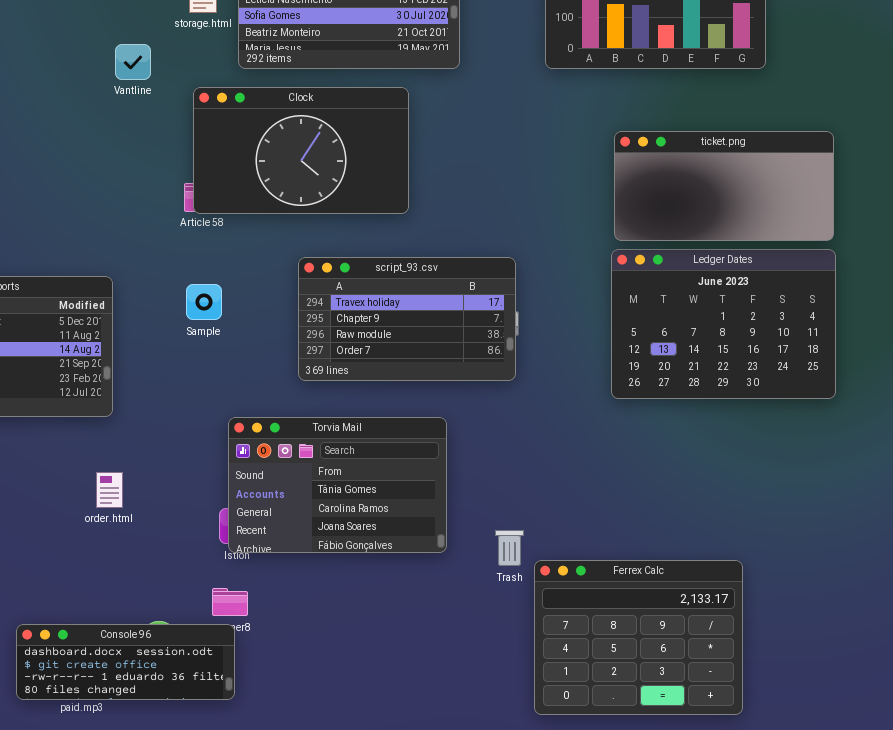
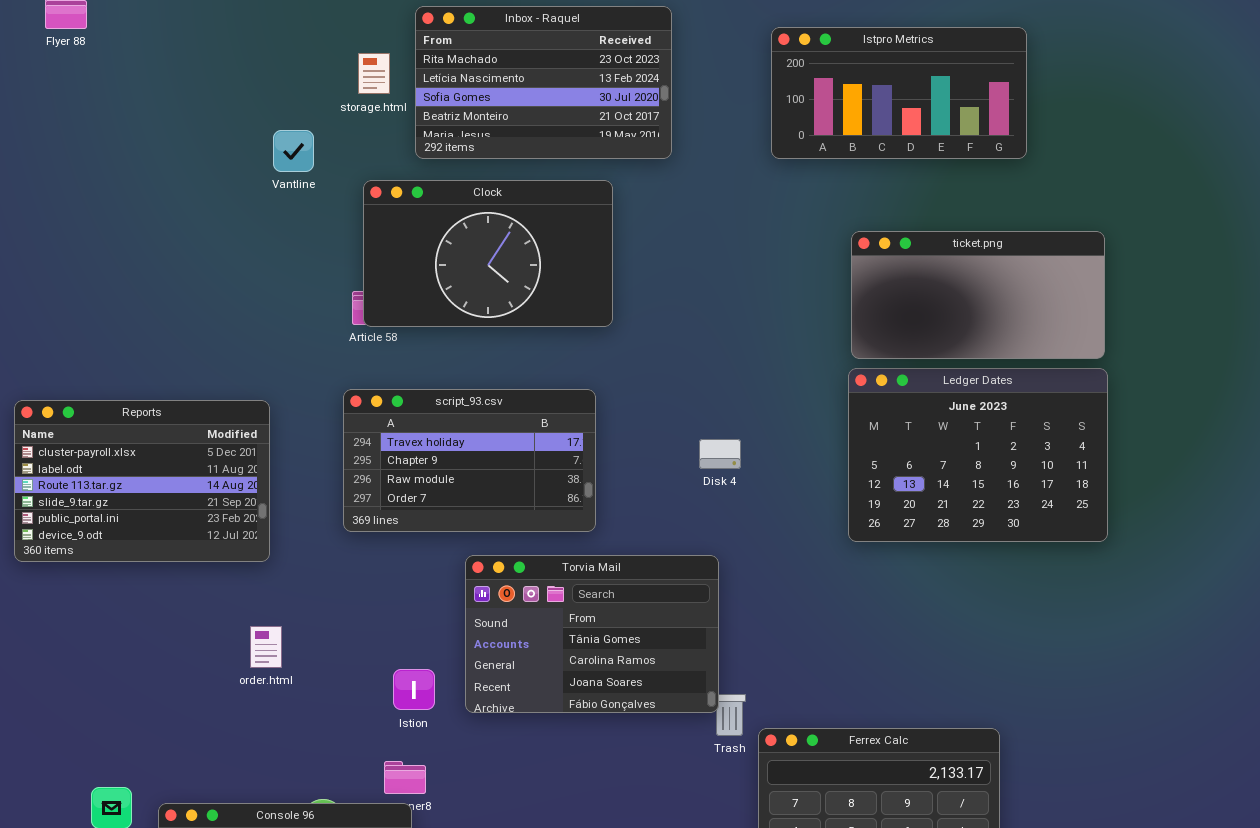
script_93.csv: [298,257,516,381] -> [343,389,596,532], moved
Torvia Mail: [228,417,447,553] -> [465,555,719,713], moved

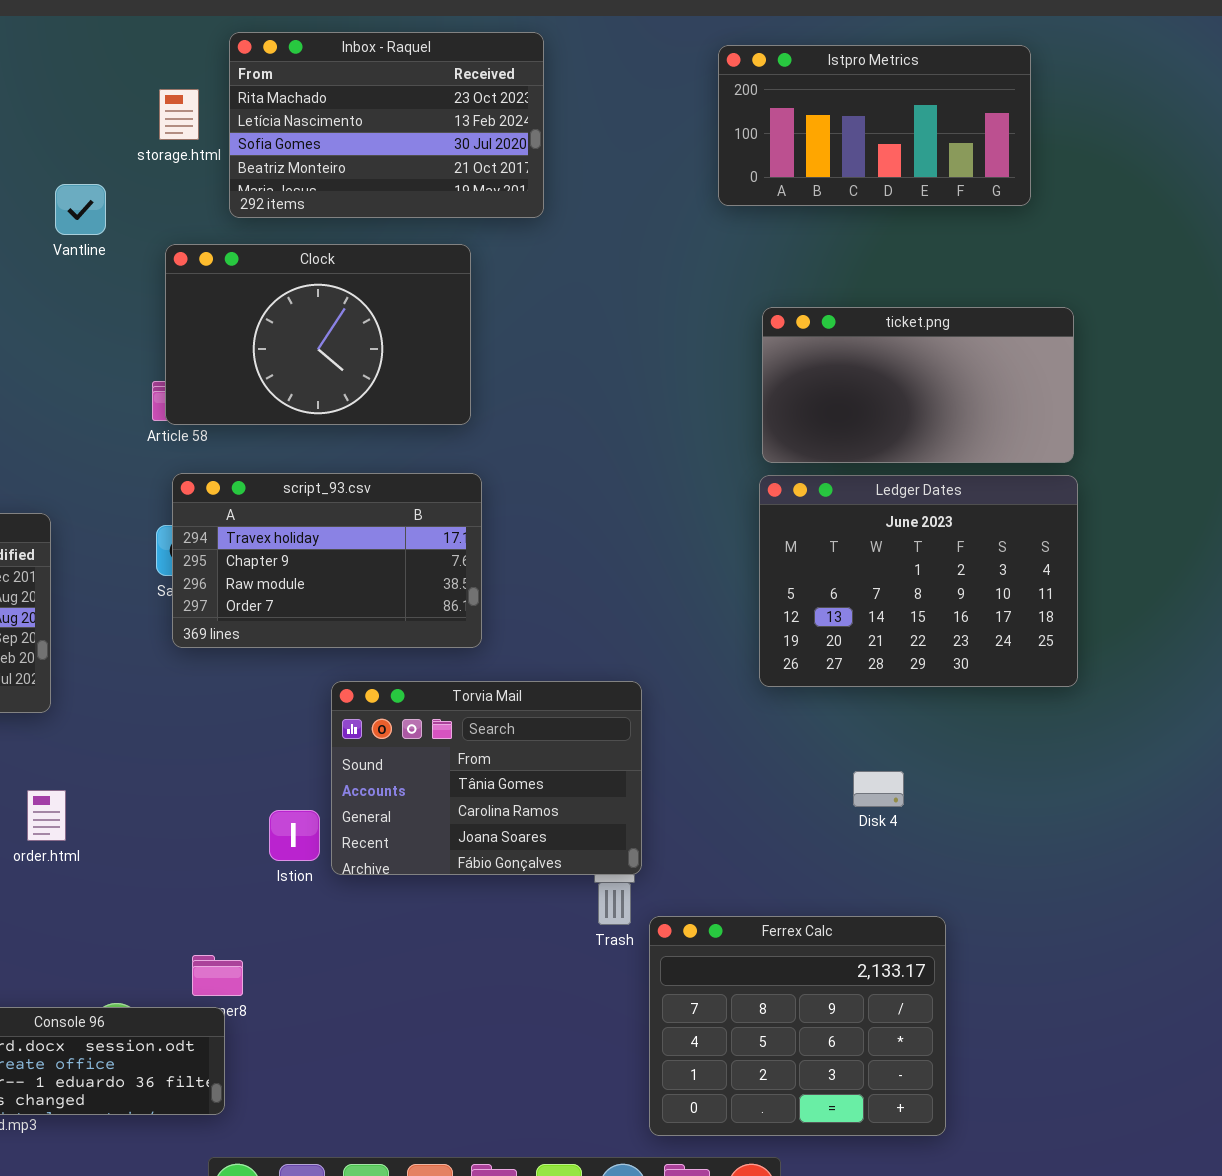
Istpro Metrics: [771,27,1027,159] -> [718,45,1031,206], moved
script_93.csv: [343,389,596,532] -> [172,473,482,648], moved
Disk 4: [699,439,741,469] -> [853,771,904,807], moved
Torvia Mail: [465,555,719,713] -> [331,681,642,875], moved
Istion: [393,669,435,710] -> [269,810,320,861], moved

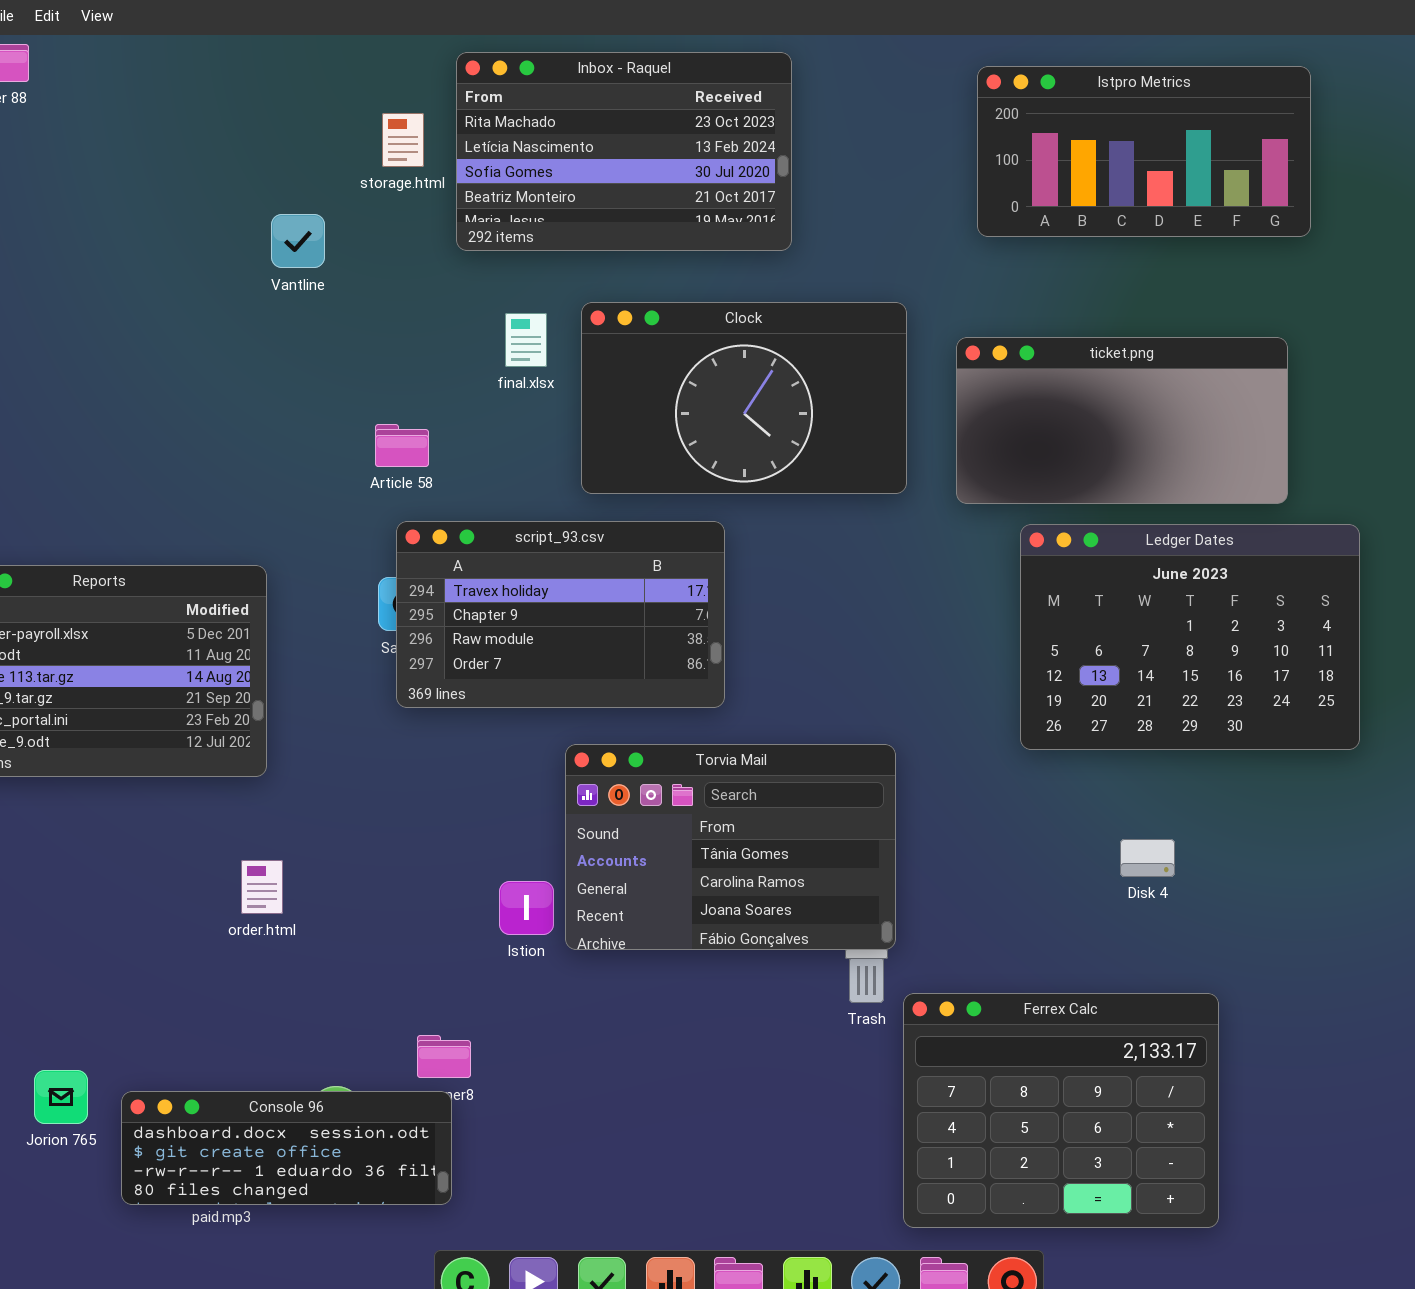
Clock: [165,244,471,425] -> [581,302,907,494], moved
ticket.png: [762,307,1074,463] -> [956,337,1288,504], moved

